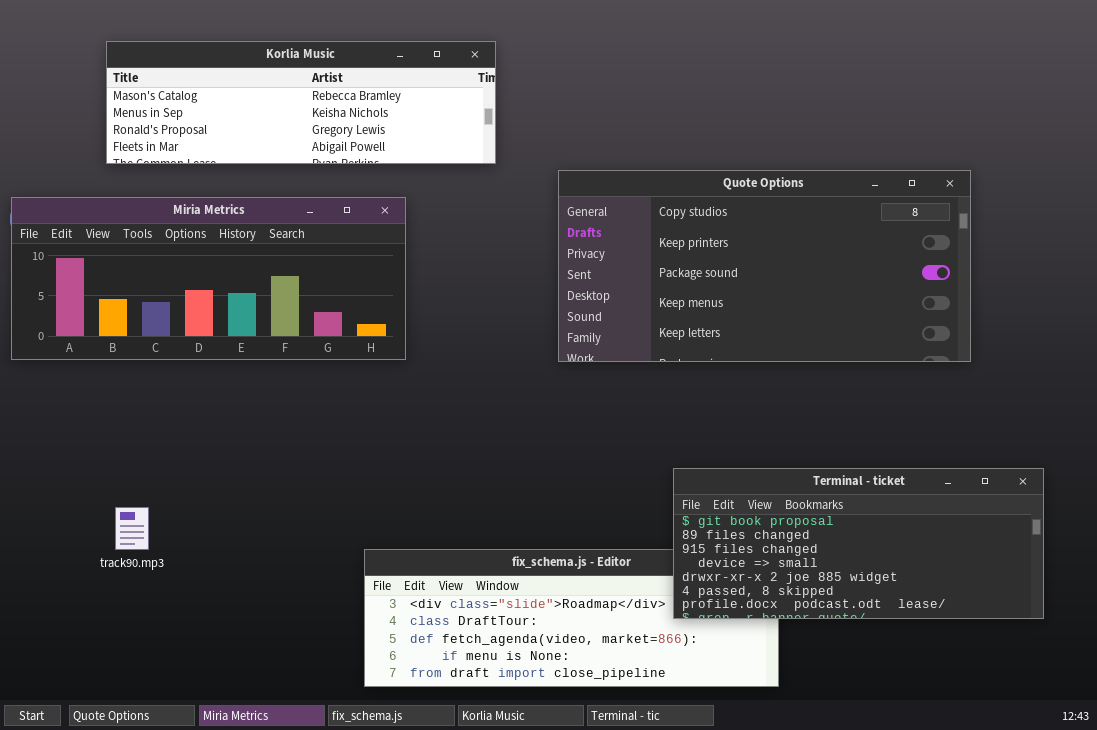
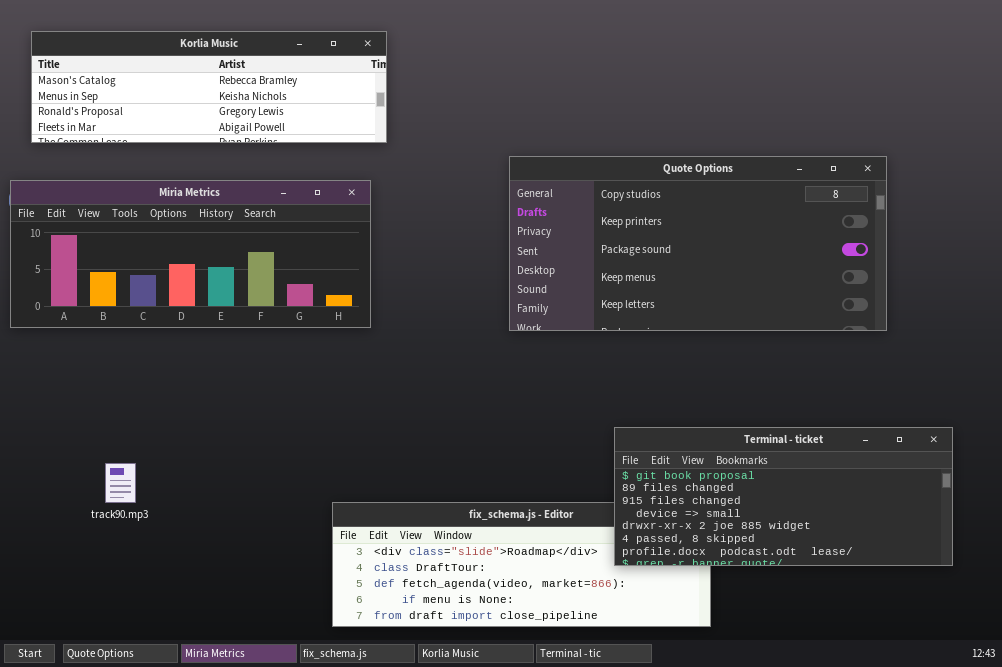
Korlia Music: [106,41,496,164] -> [31,31,387,143], moved

